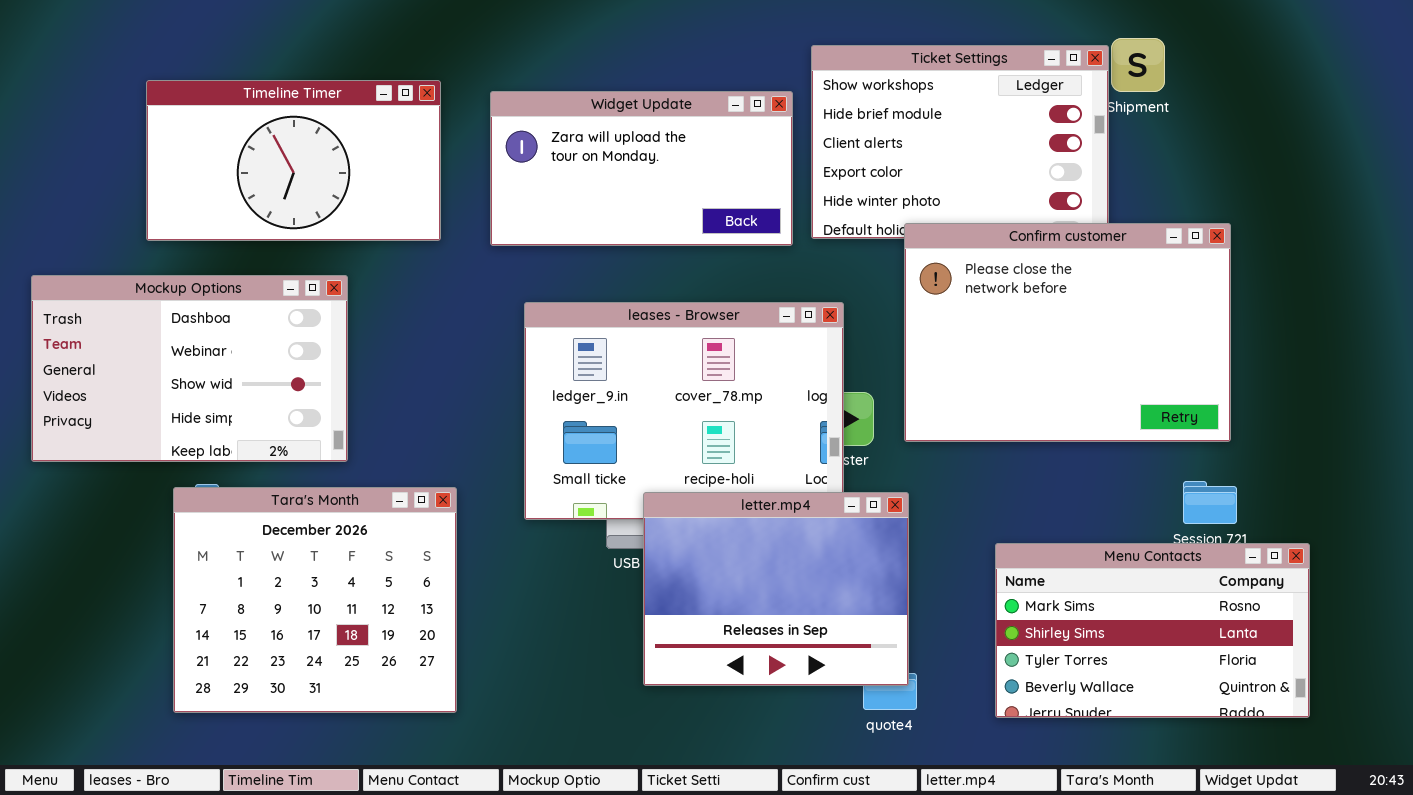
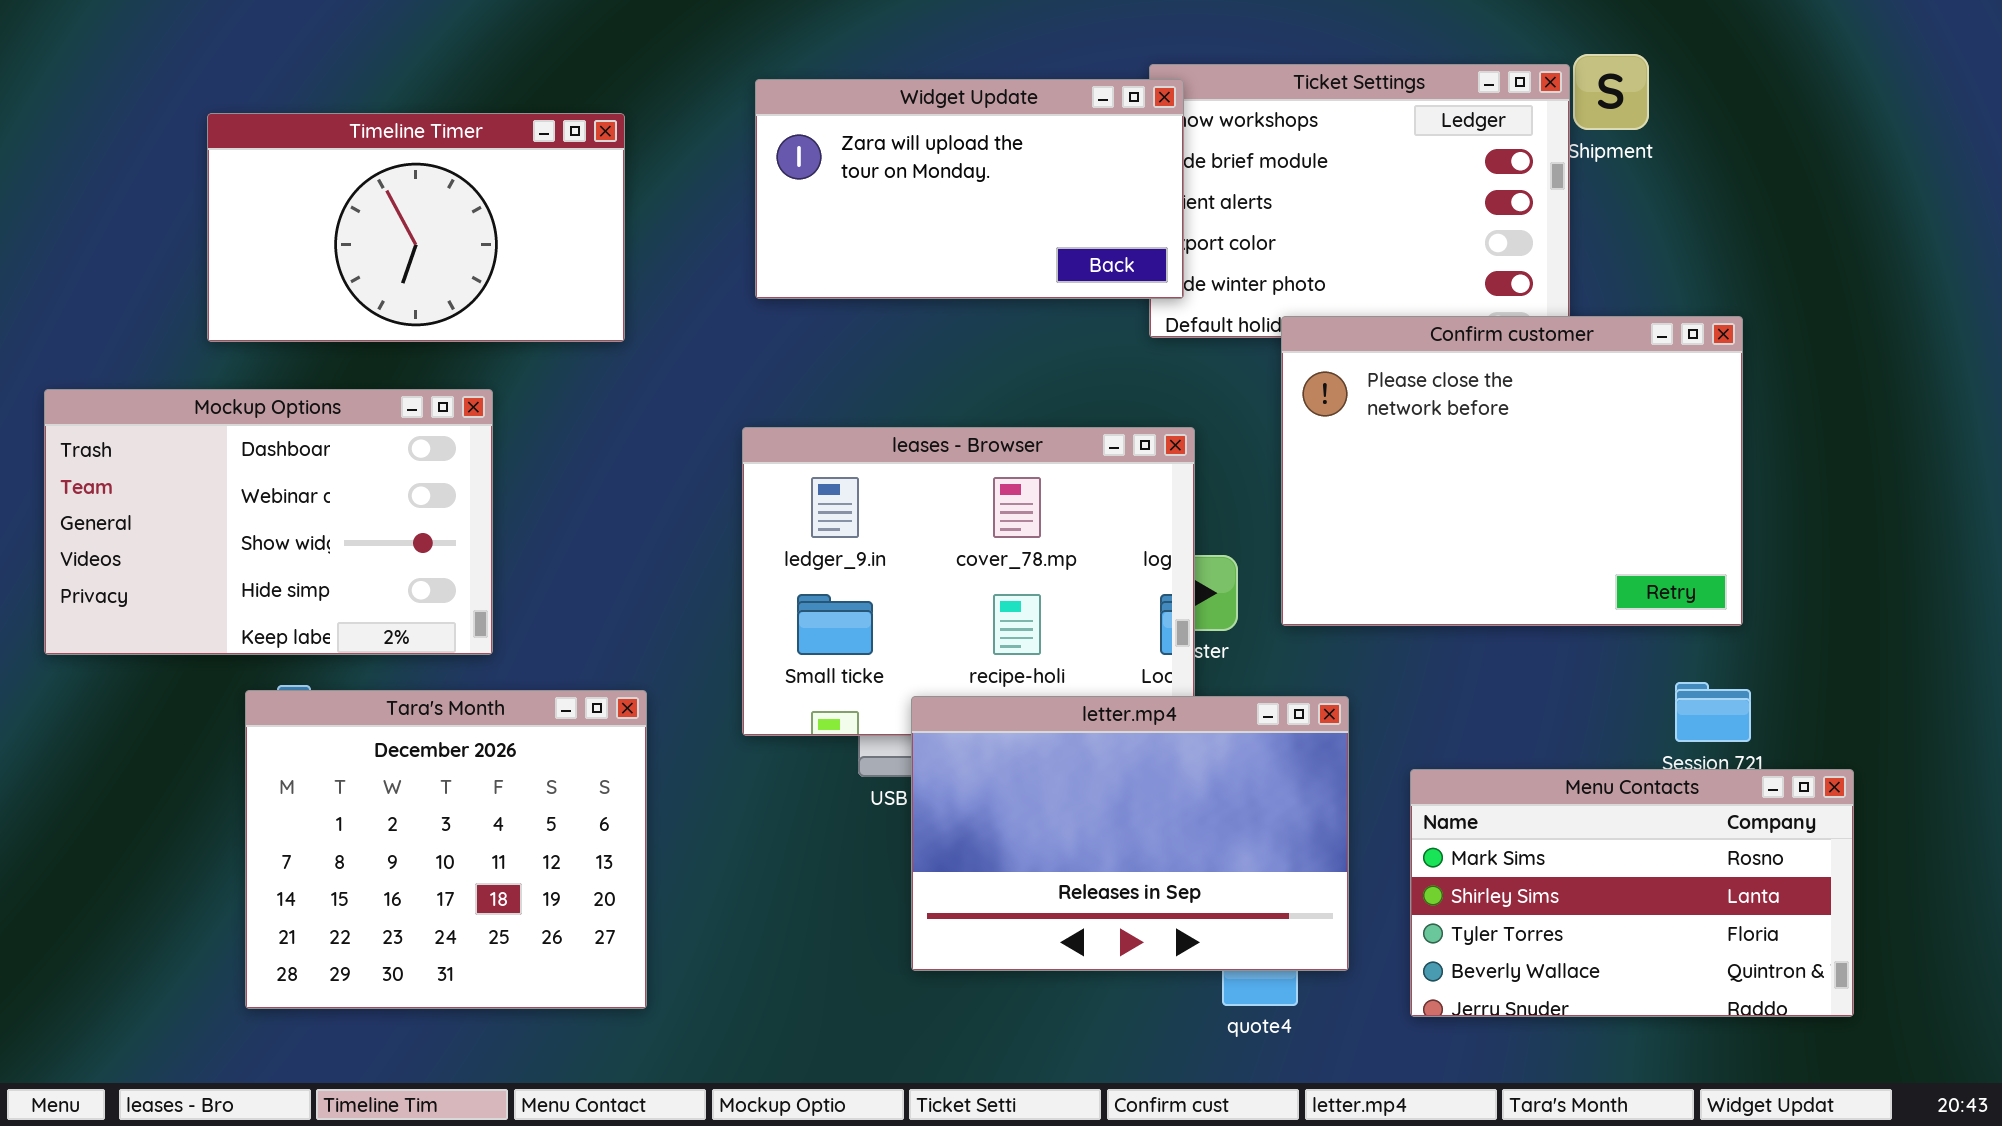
Widget Update: [490,91,793,246] -> [755,79,1184,299], moved
letter.mp4: [643,492,909,686] -> [911,696,1349,971], resized

